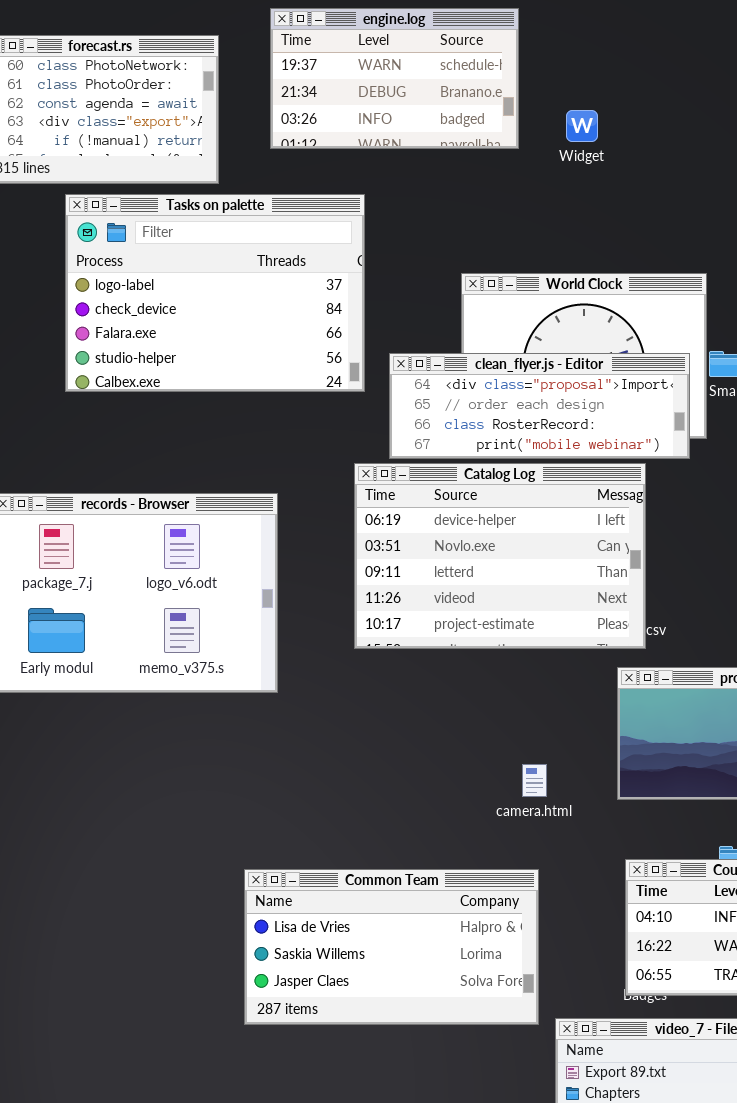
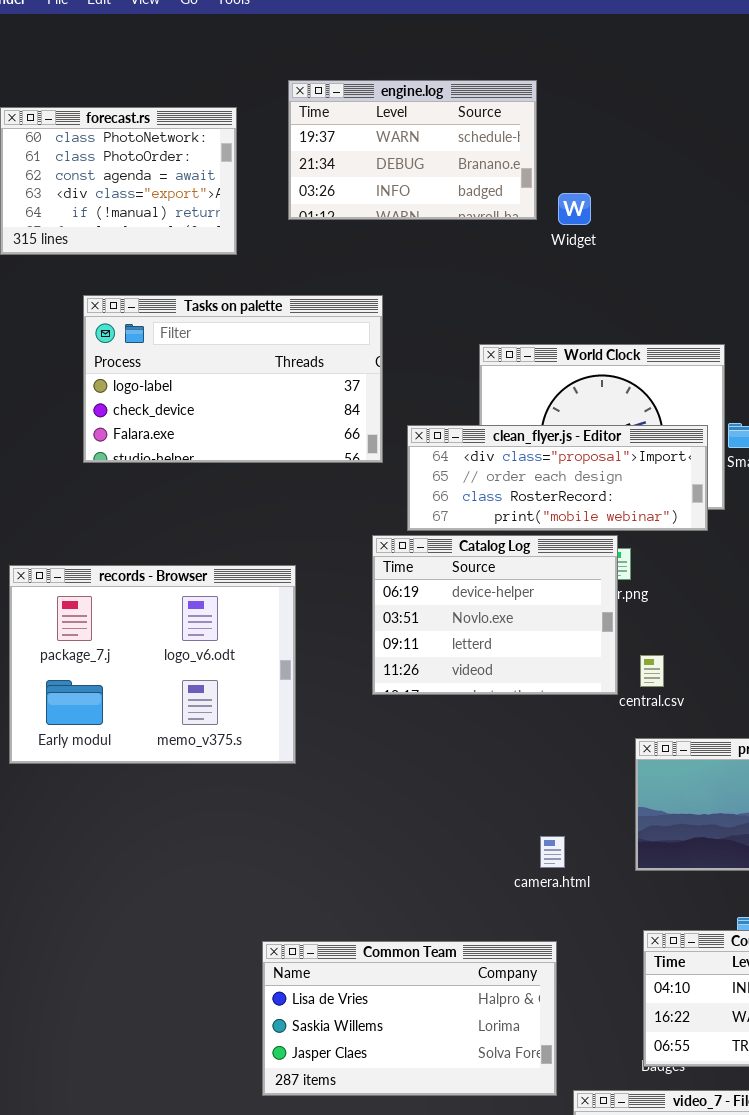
Widget: [566,110,598,142] -> [558,193,591,225], moved
Tasks on palette: [65,194,365,392] -> [83,295,383,463], resized
Catalog Log: [354,463,646,649] -> [372,535,618,695], resized

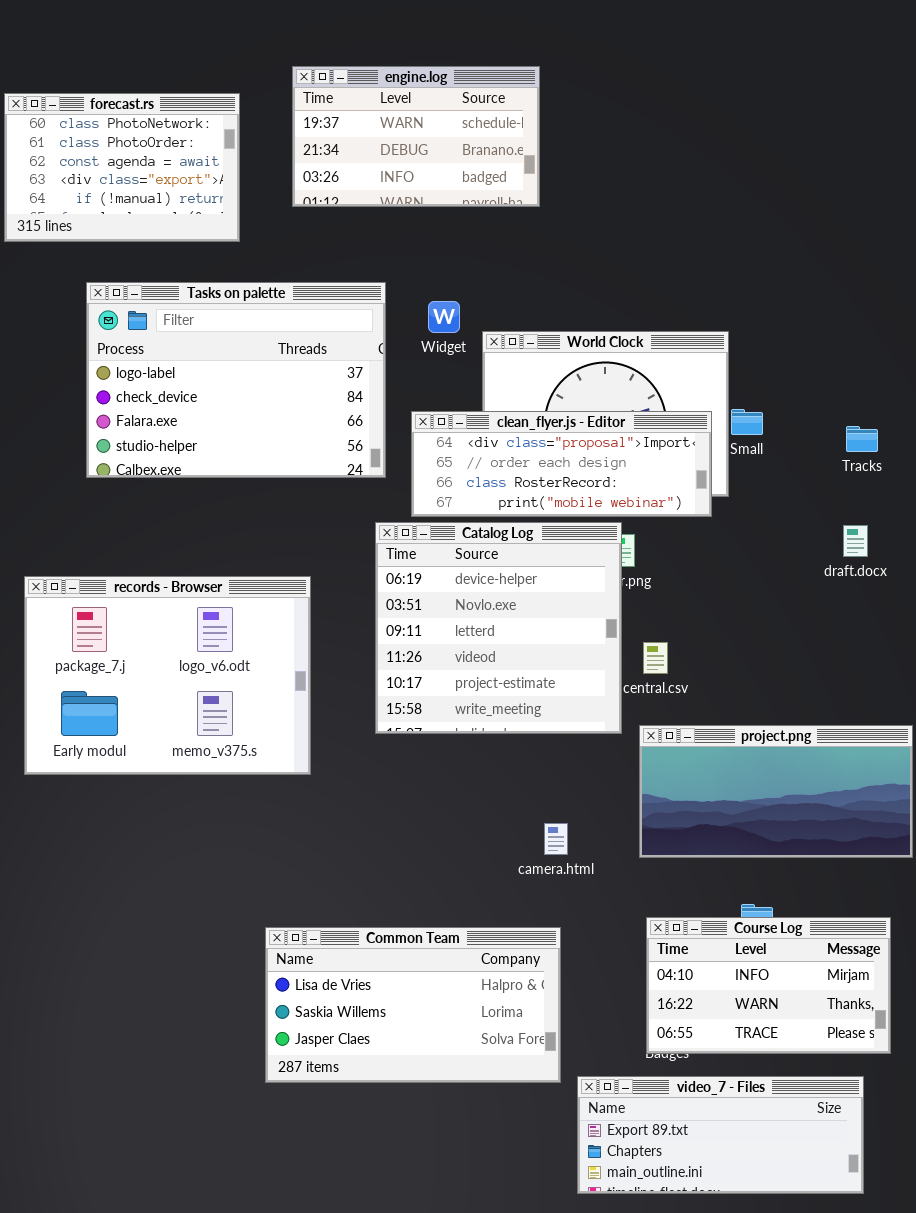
Widget: [558,193,591,225] -> [428,301,460,333], moved
Tasks on palette: [83,295,383,463] -> [86,282,386,478], resized
Catalog Log: [372,535,618,695] -> [375,522,622,734], resized
records - Browser: [9,565,296,764] -> [24,576,311,775], moved

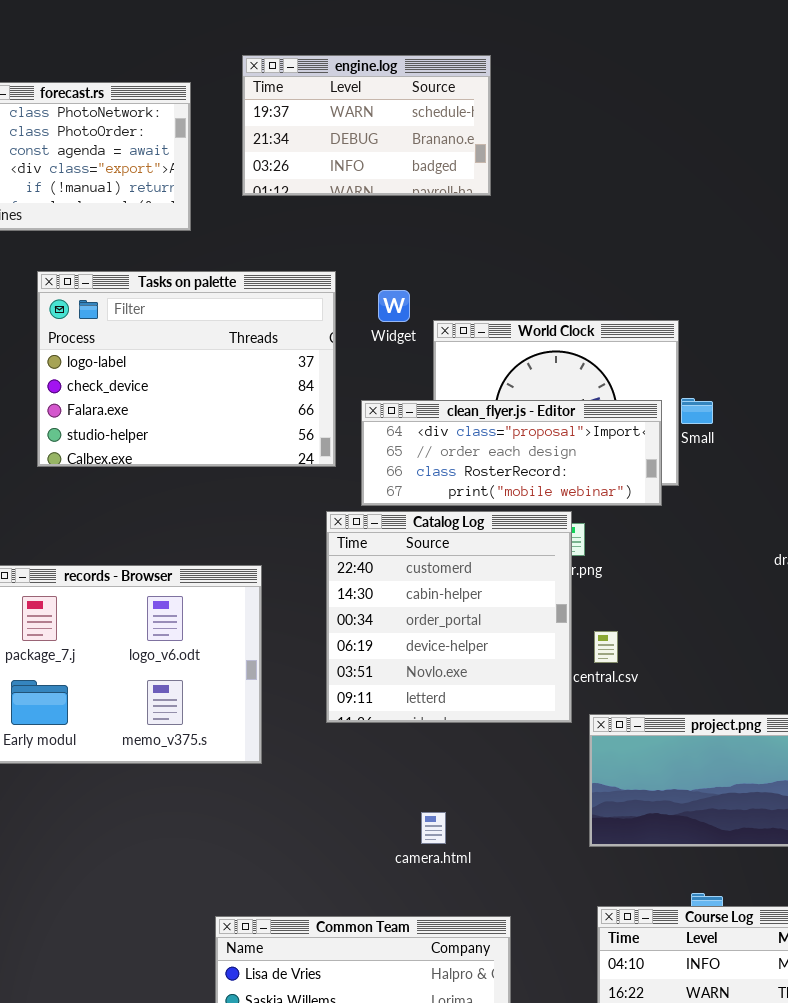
Catalog Log: [375,522,622,734] -> [326,511,572,723], scrolled up 3 rows
camera.html: [544,823,568,855] -> [421,812,446,844], moved

